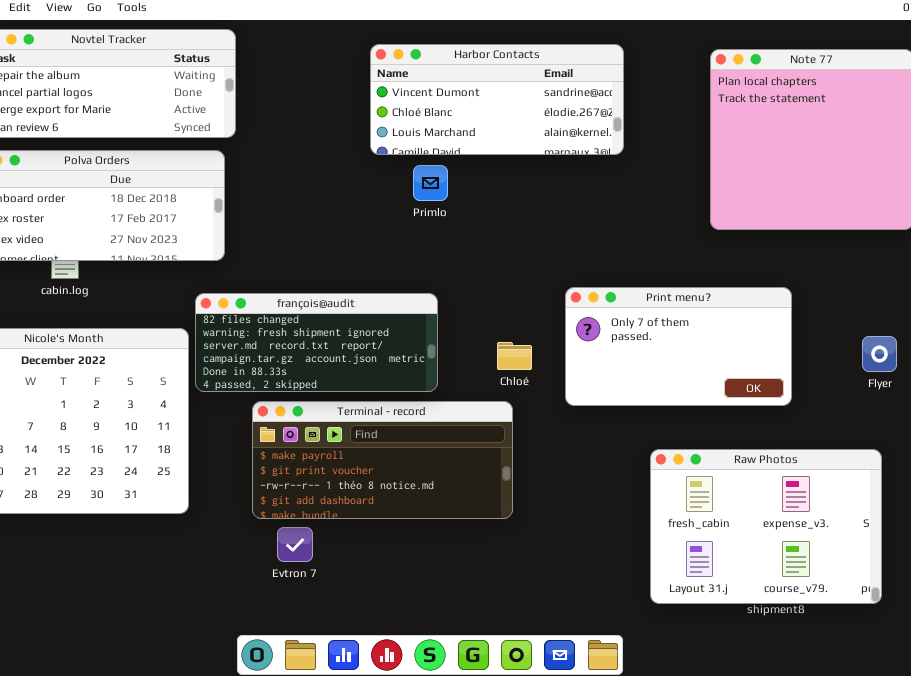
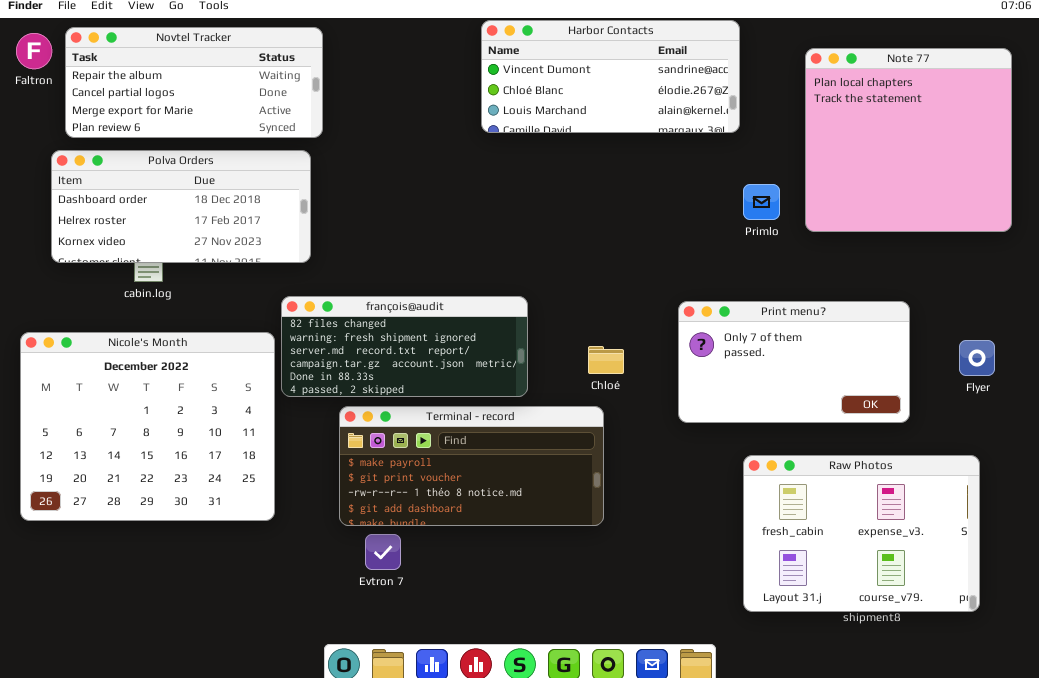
Harbor Contacts: [370,44,624,155] -> [481,20,740,133], moved
Primlo: [413,165,448,201] -> [743,184,780,220], moved
Print menu?: [565,287,792,406] -> [678,301,910,423], moved

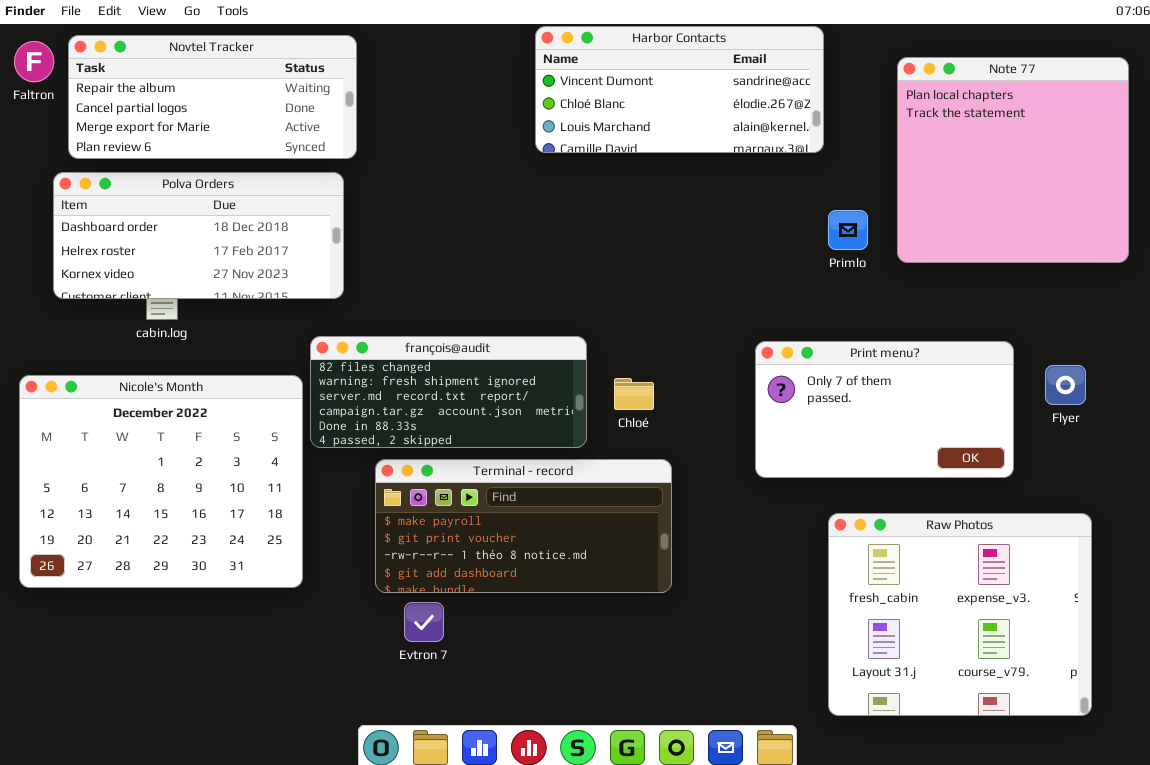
Flyer: [959,340,995,376] -> [1045,365,1086,405], moved
Chloé: [588,346,624,374] -> [614,378,654,410], moved
Raw Photos: [743,455,980,612] -> [828,513,1092,716], resized

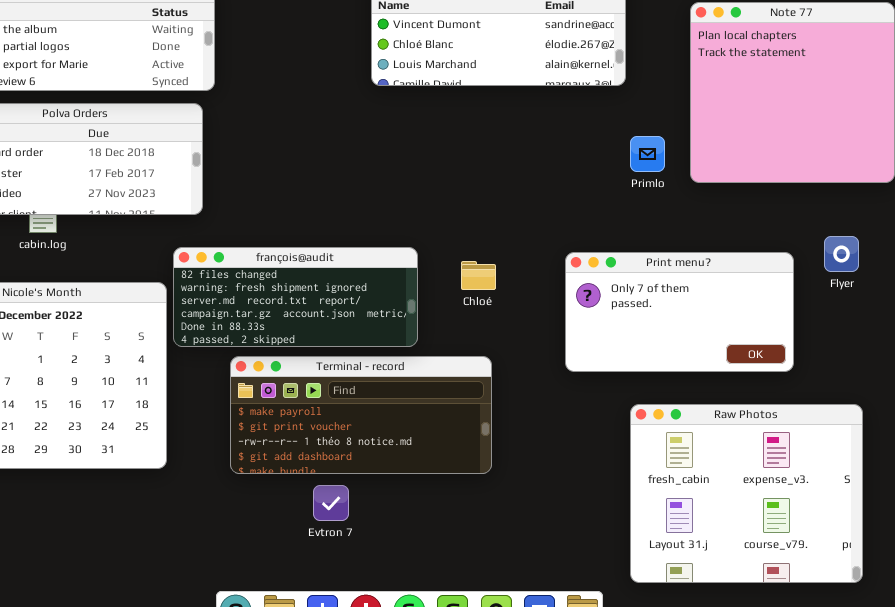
Flyer: [1045,365,1086,405] -> [824,236,859,272], moved
Chloé: [614,378,654,410] -> [461,261,496,290], moved
Evtron 7: [404,602,444,642] -> [313,485,349,521], moved

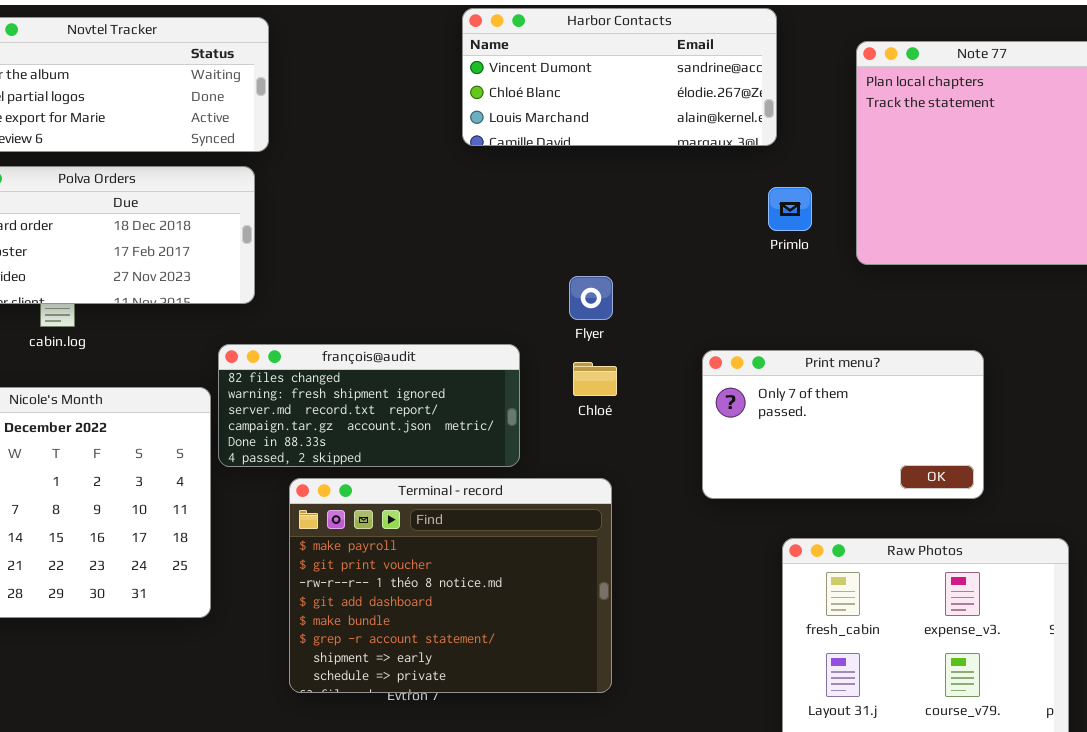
Primlo: [630,136,665,172] -> [768,187,812,231], moved
Flyer: [824,236,859,272] -> [569,276,613,320], moved
Terminal - record: [230,356,492,474] -> [289,478,612,693], resized

